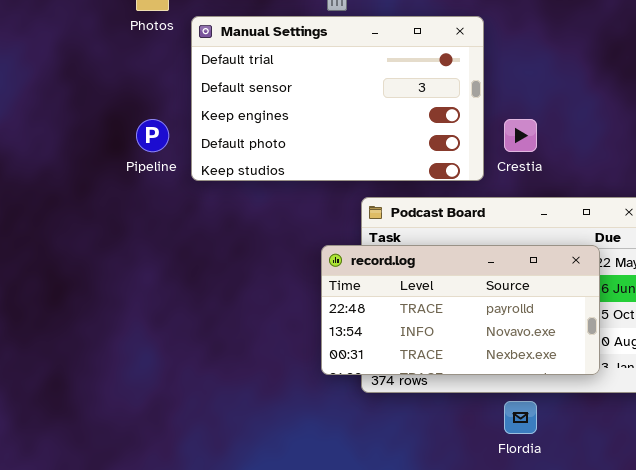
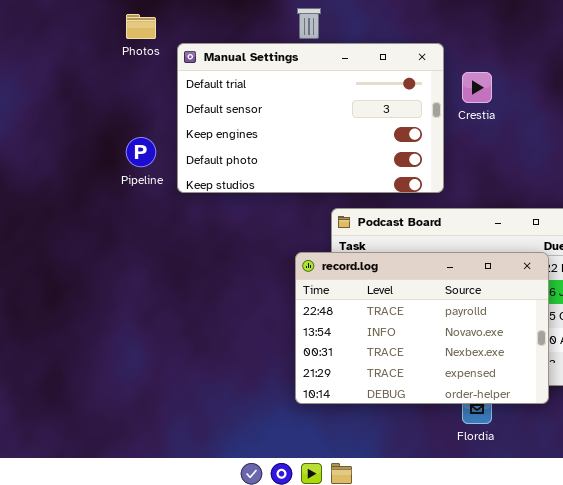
Crestia: [504,119,537,152] -> [462,72,492,103], moved
record.log: [321,245,600,375] -> [295,252,549,404], resized

